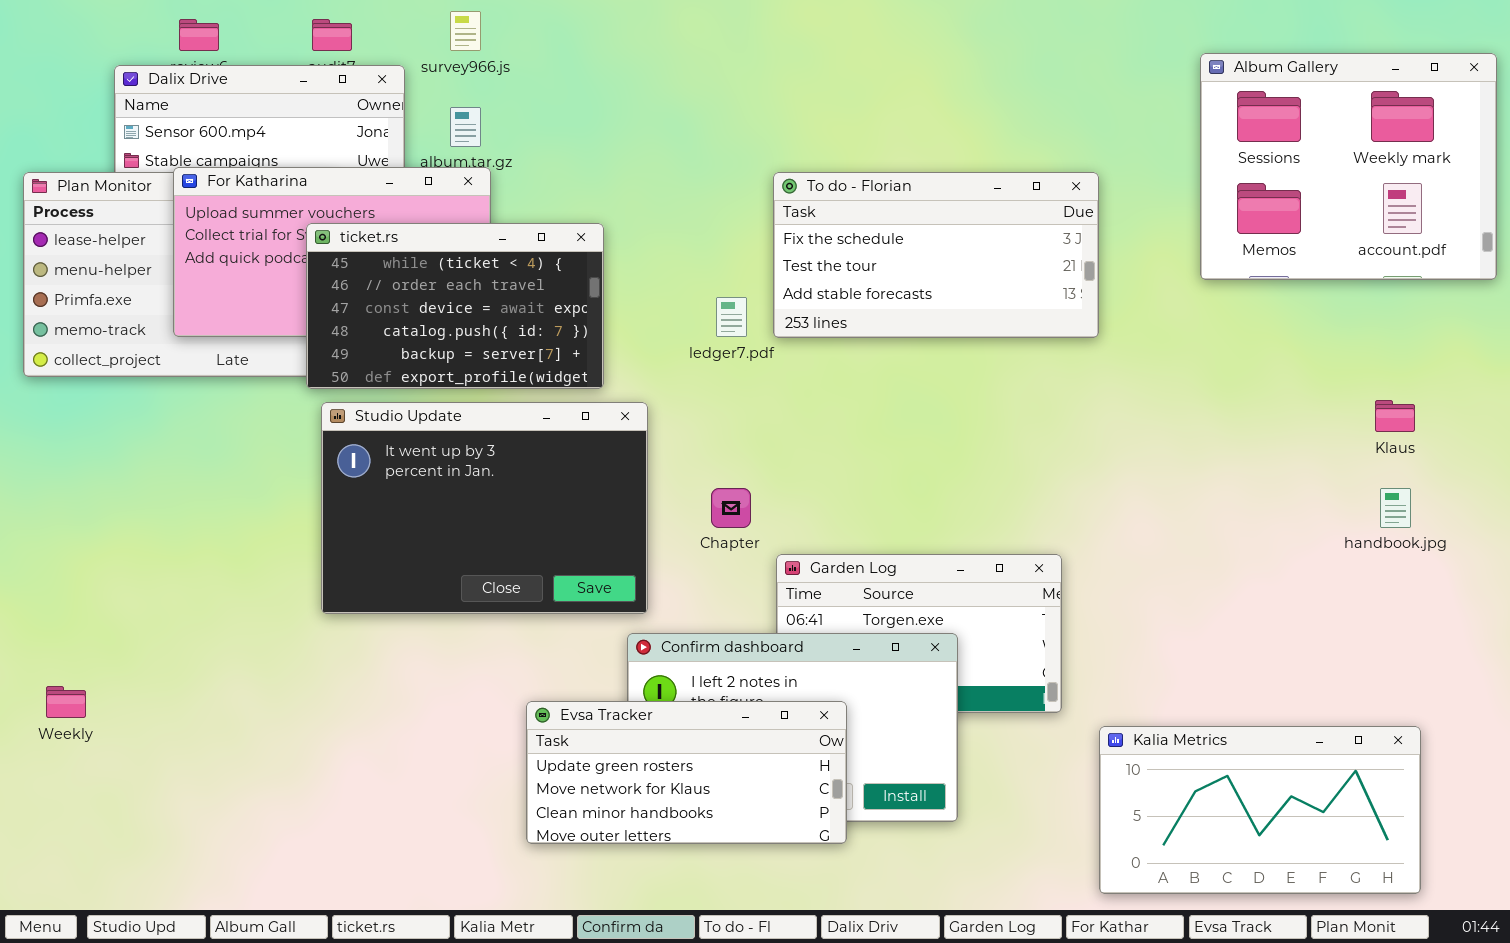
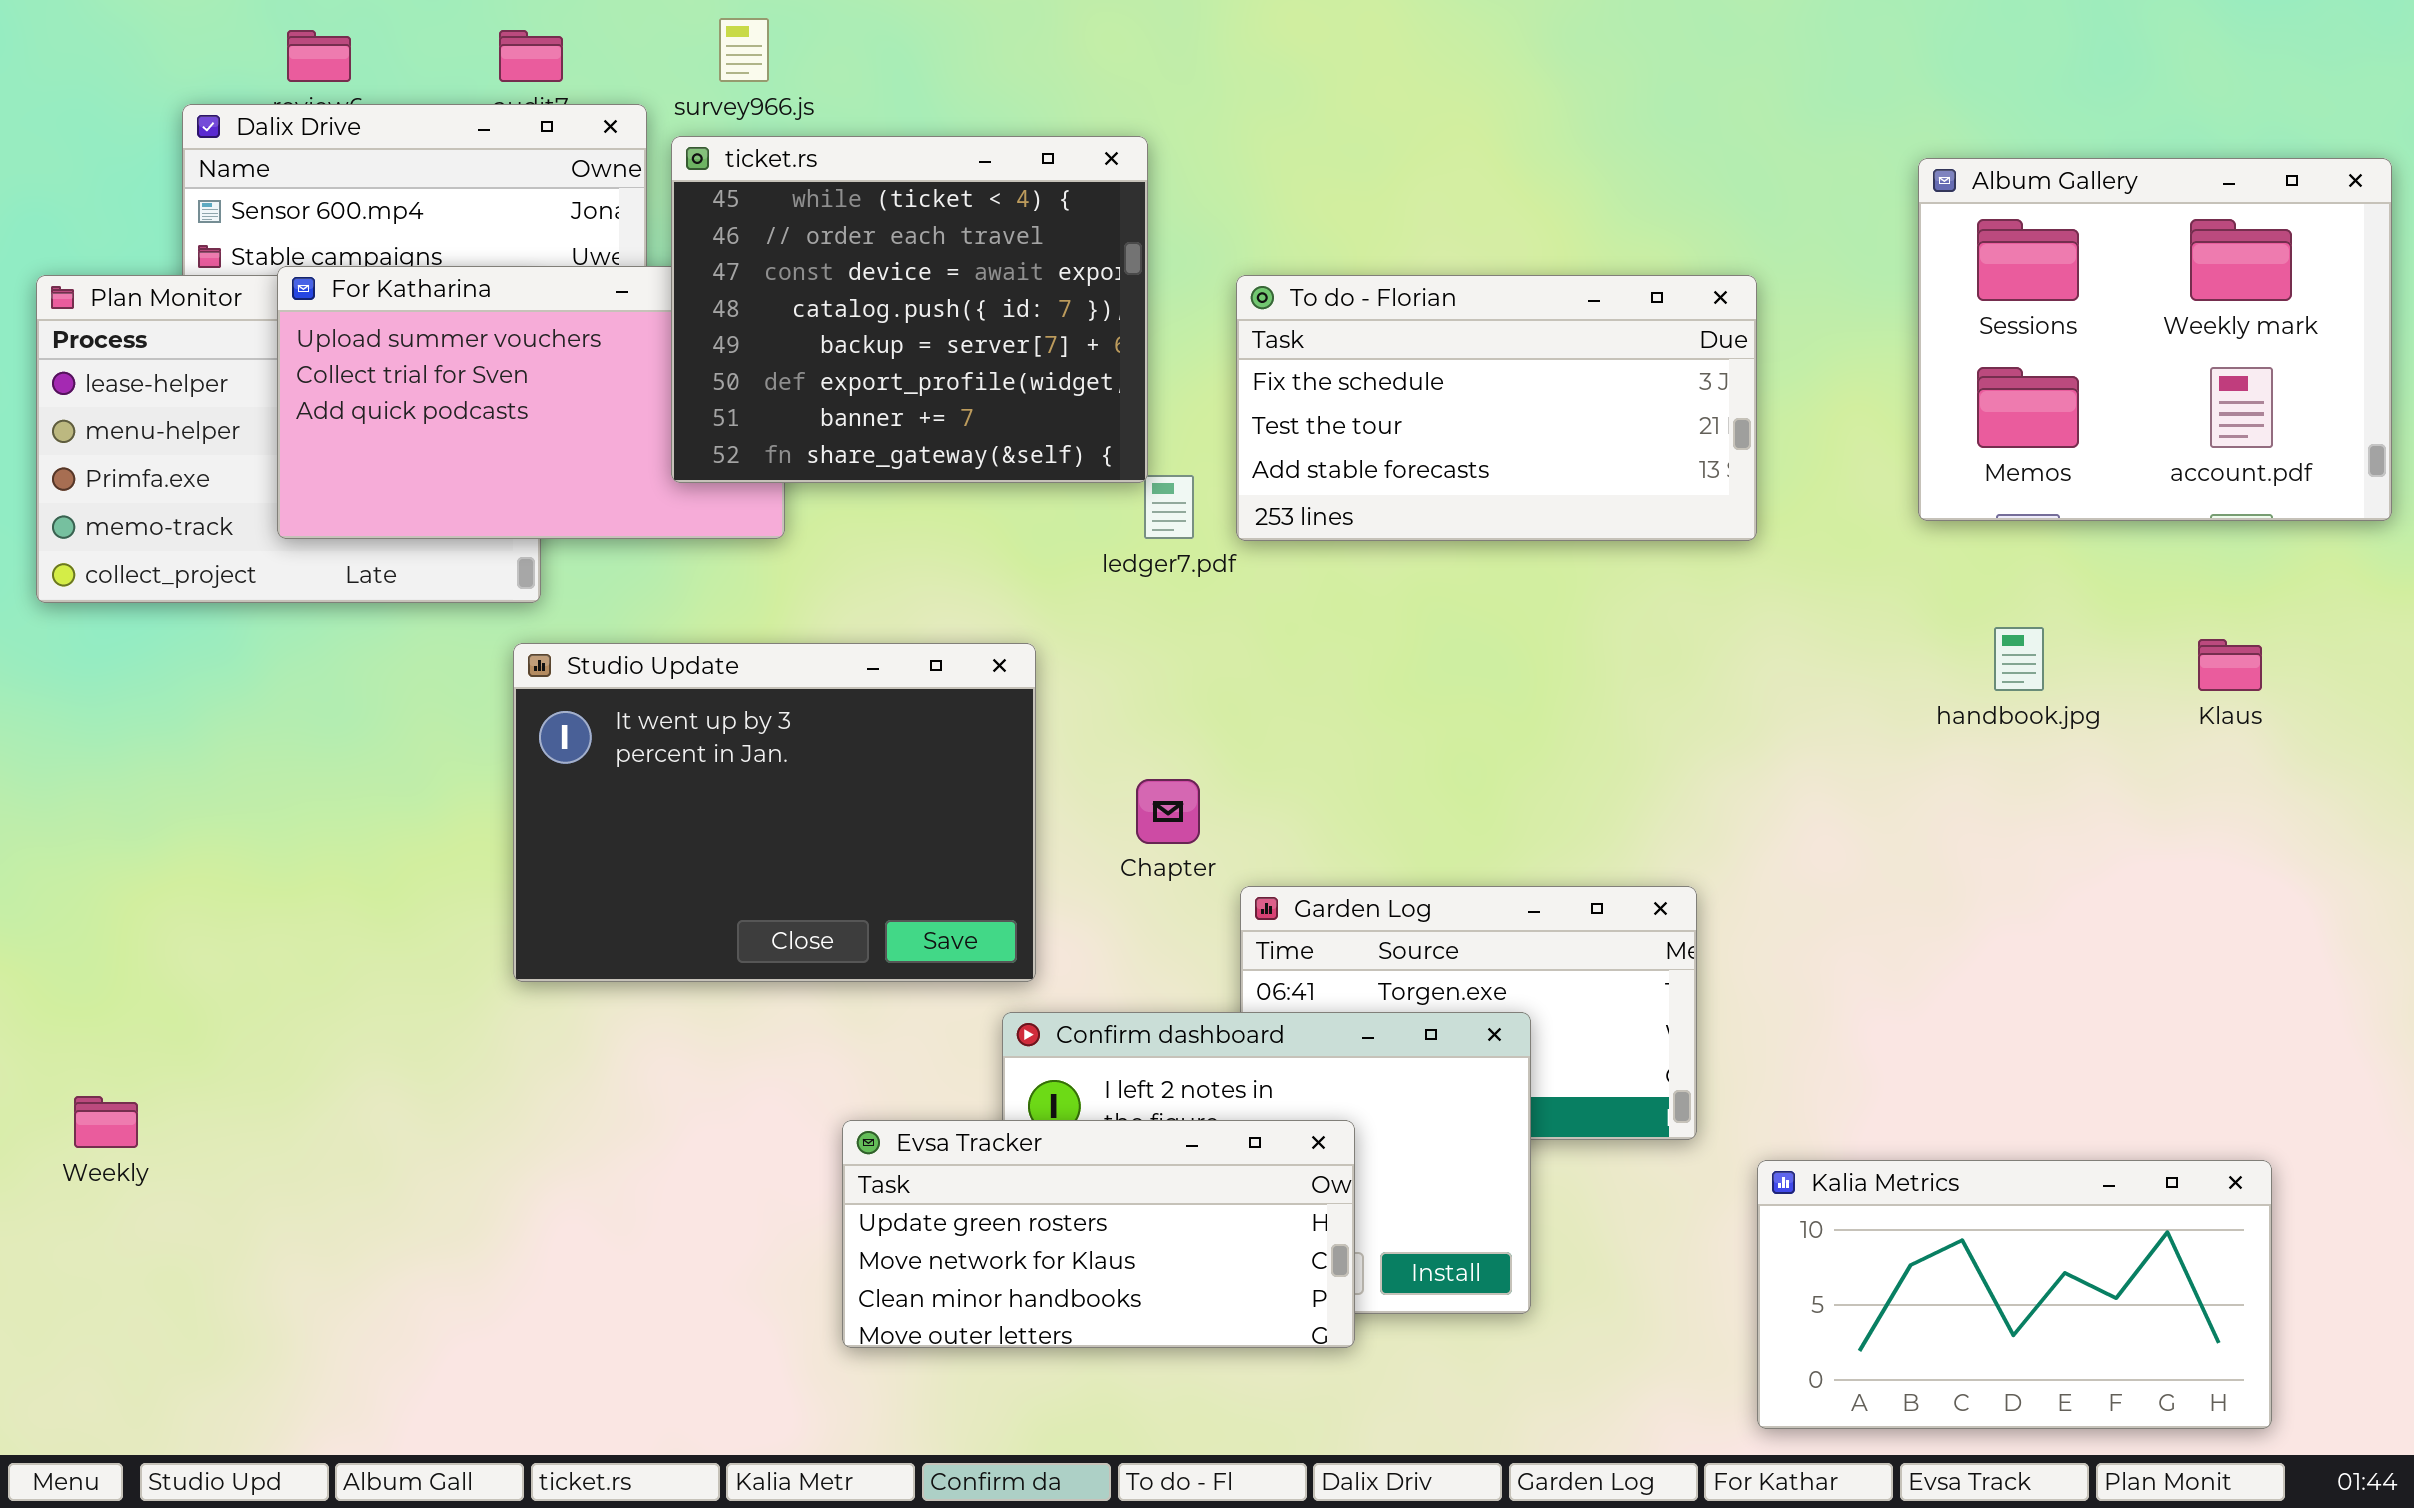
Album Gallery: [1200,53,1497,280] -> [1918,158,2392,521], moved
ticket.rs: [306,223,604,389] -> [671,136,1148,483], moved, resized
handbook.jpg: [1380,488,1411,528] -> [1994,627,2044,691], moved

